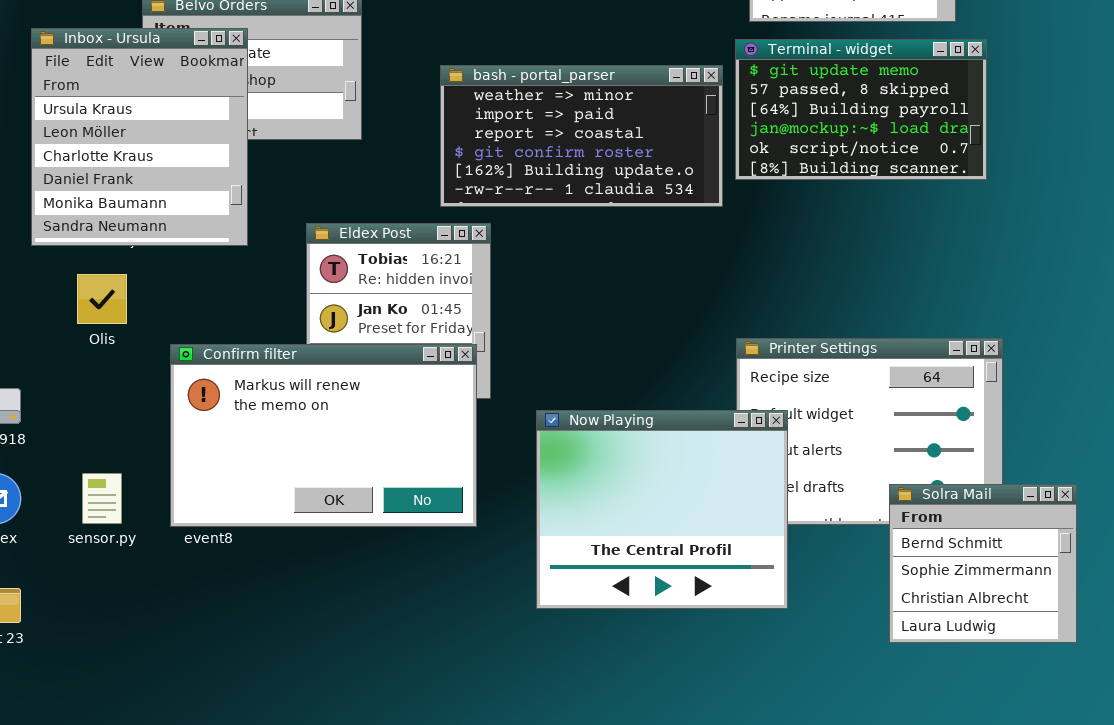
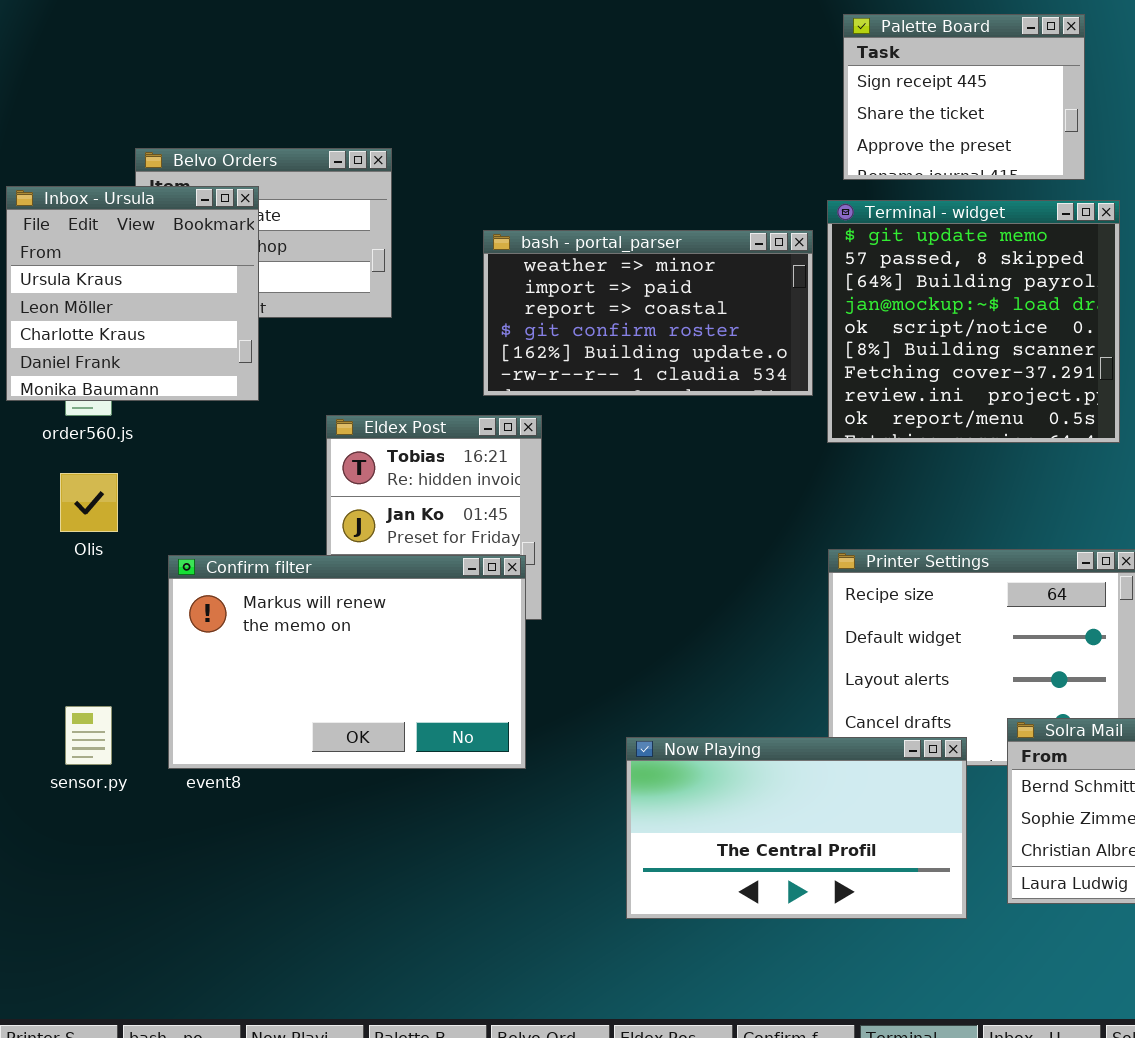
Inbox - Ursula: [31,28,248,246] -> [6,186,259,401], resized
Terminal - widget: [735,39,987,180] -> [827,200,1120,443], resized
Now Playing: [536,410,788,609] -> [626,737,967,919], moved, resized

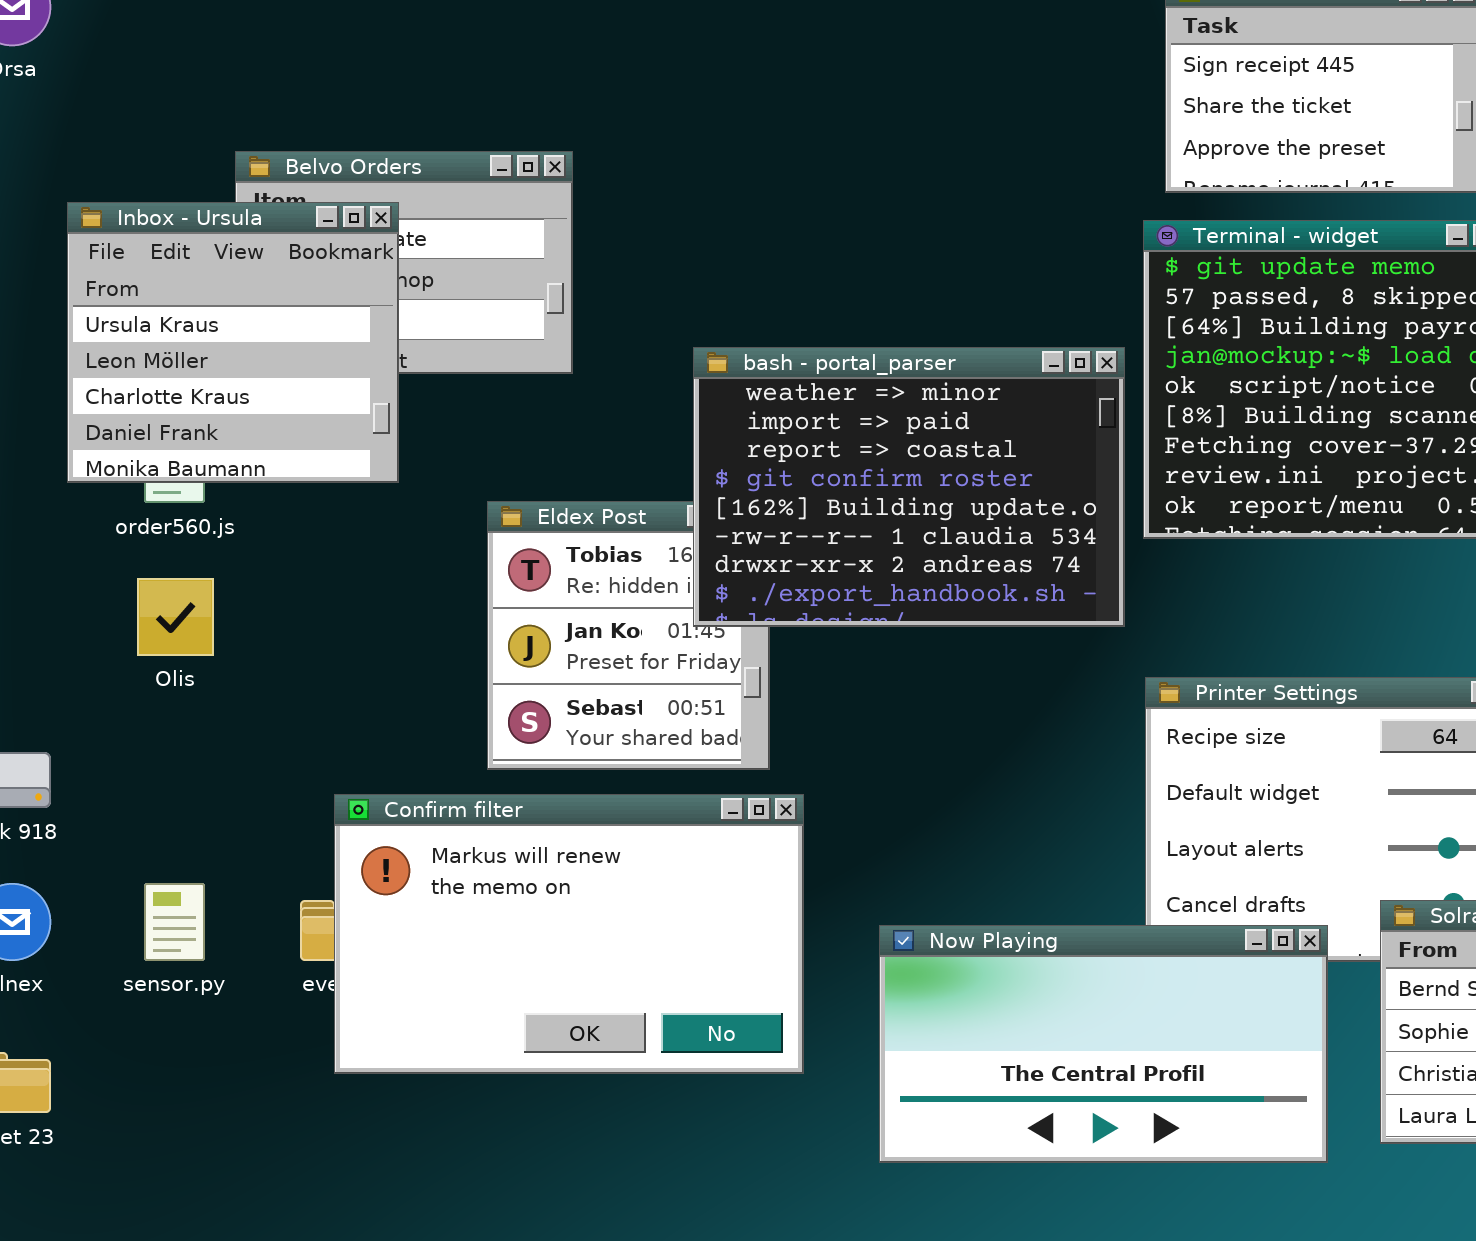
bash - portal_parser: [483,230,813,396] -> [693,347,1125,627], moved, resized
Confirm filter: [168,555,526,769] -> [334,794,804,1074], moved

